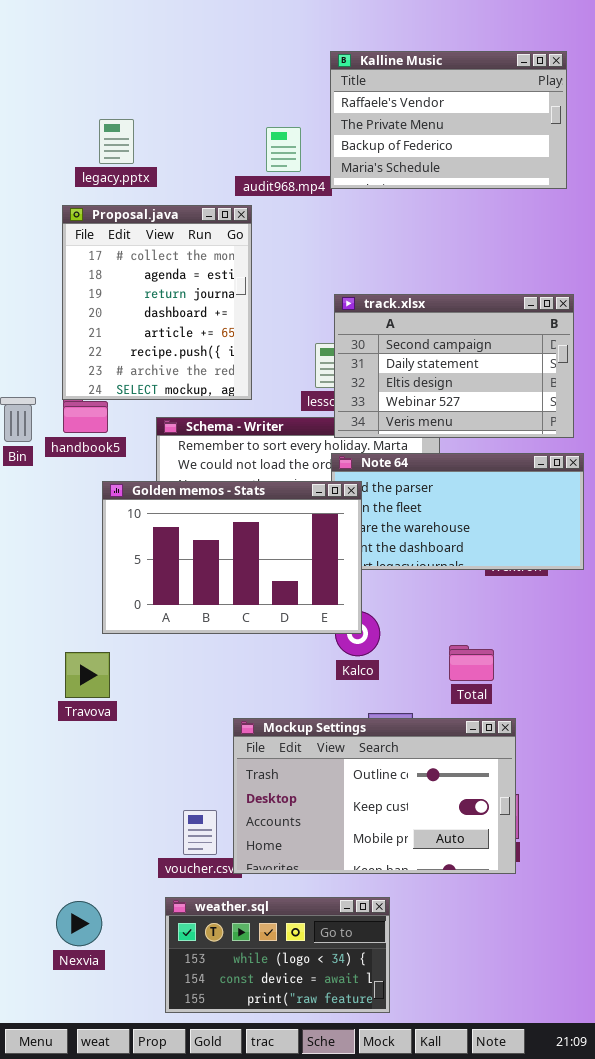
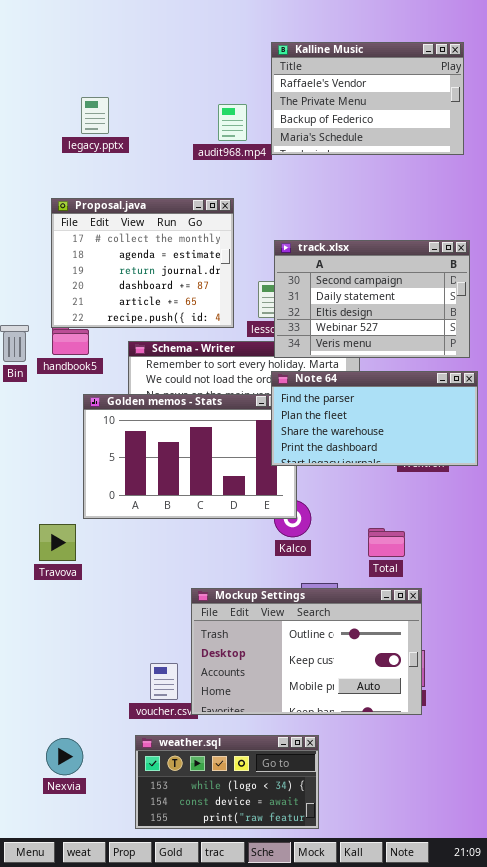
Proposal.java: [62,205,252,400] -> [51,198,234,328], resized
Note 64: [331,453,584,570] -> [271,371,478,466], raised
Travova: [65,652,110,698] -> [39,524,76,561], moved

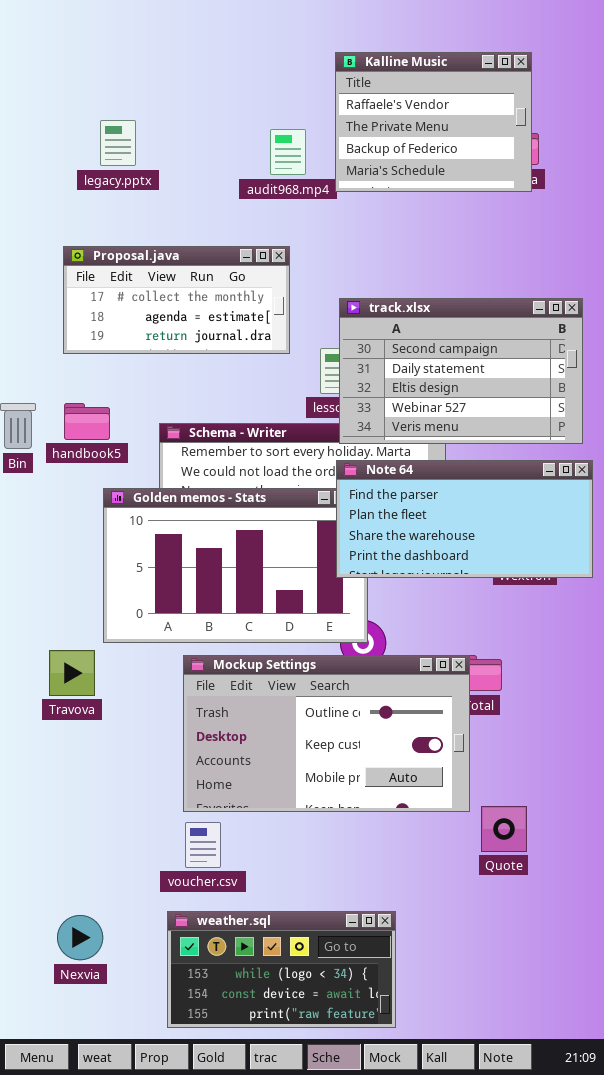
Kalline Music: [271,42,464,155] -> [335,52,532,192], resized
Proposal.java: [51,198,234,328] -> [63,246,290,354], resized
Mockup Settings: [191,588,422,715] -> [183,655,470,812], moved

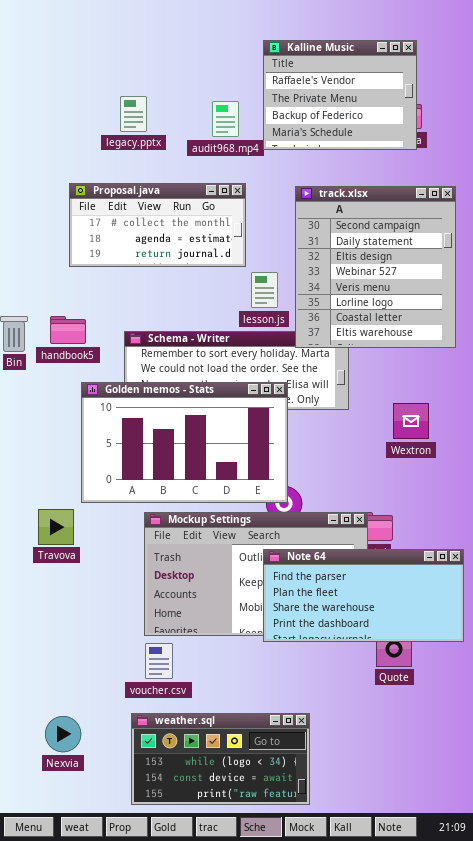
legacy.pptx: [100,120,136,166] -> [120,96,147,132], moved
Proposal.java: [63,246,290,354] -> [69,183,246,267], moved
track.xlsx: [339,298,583,444] -> [295,186,456,348], resized
Note 64: [336,460,593,578] -> [263,549,464,642], moved

